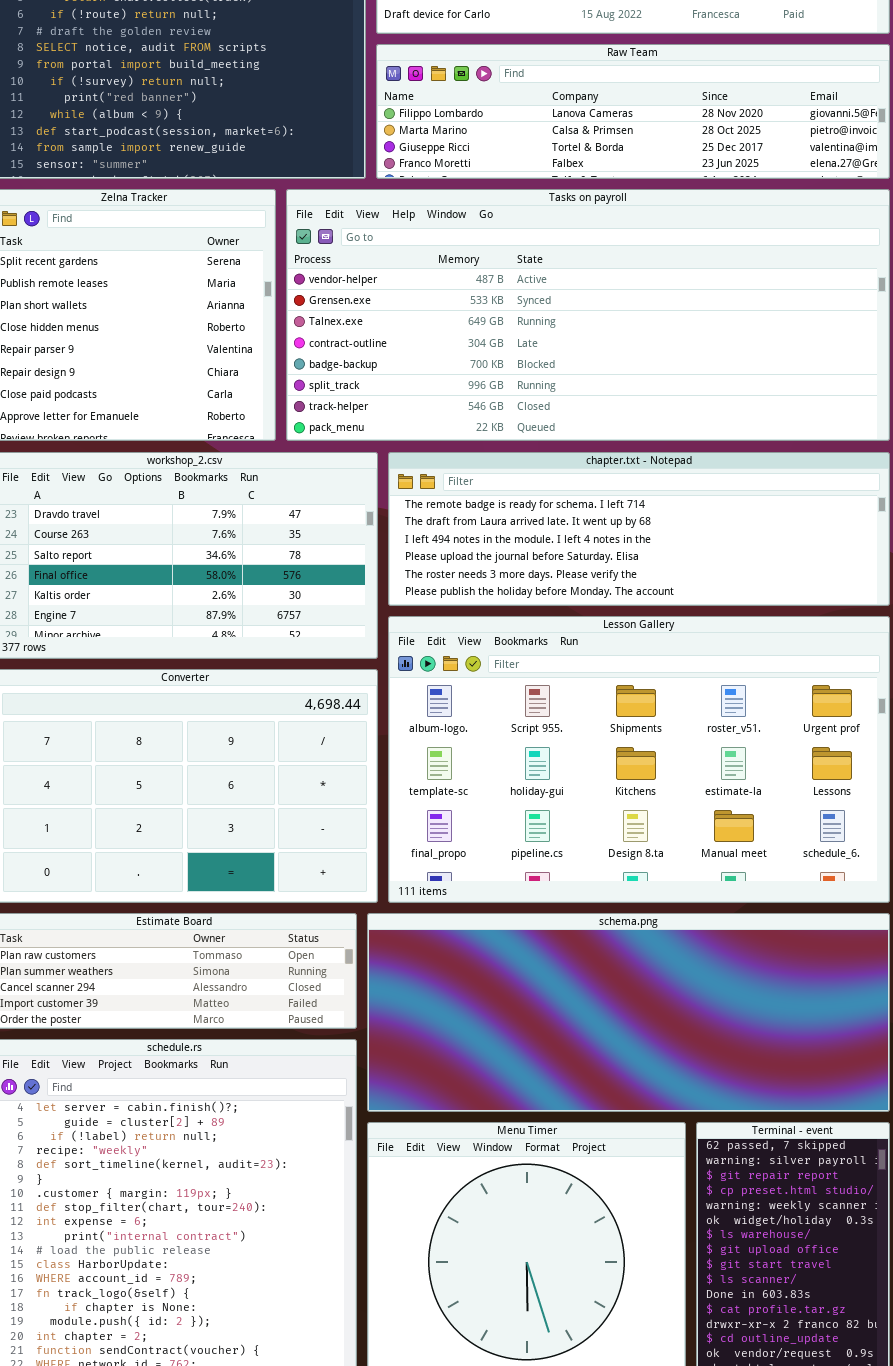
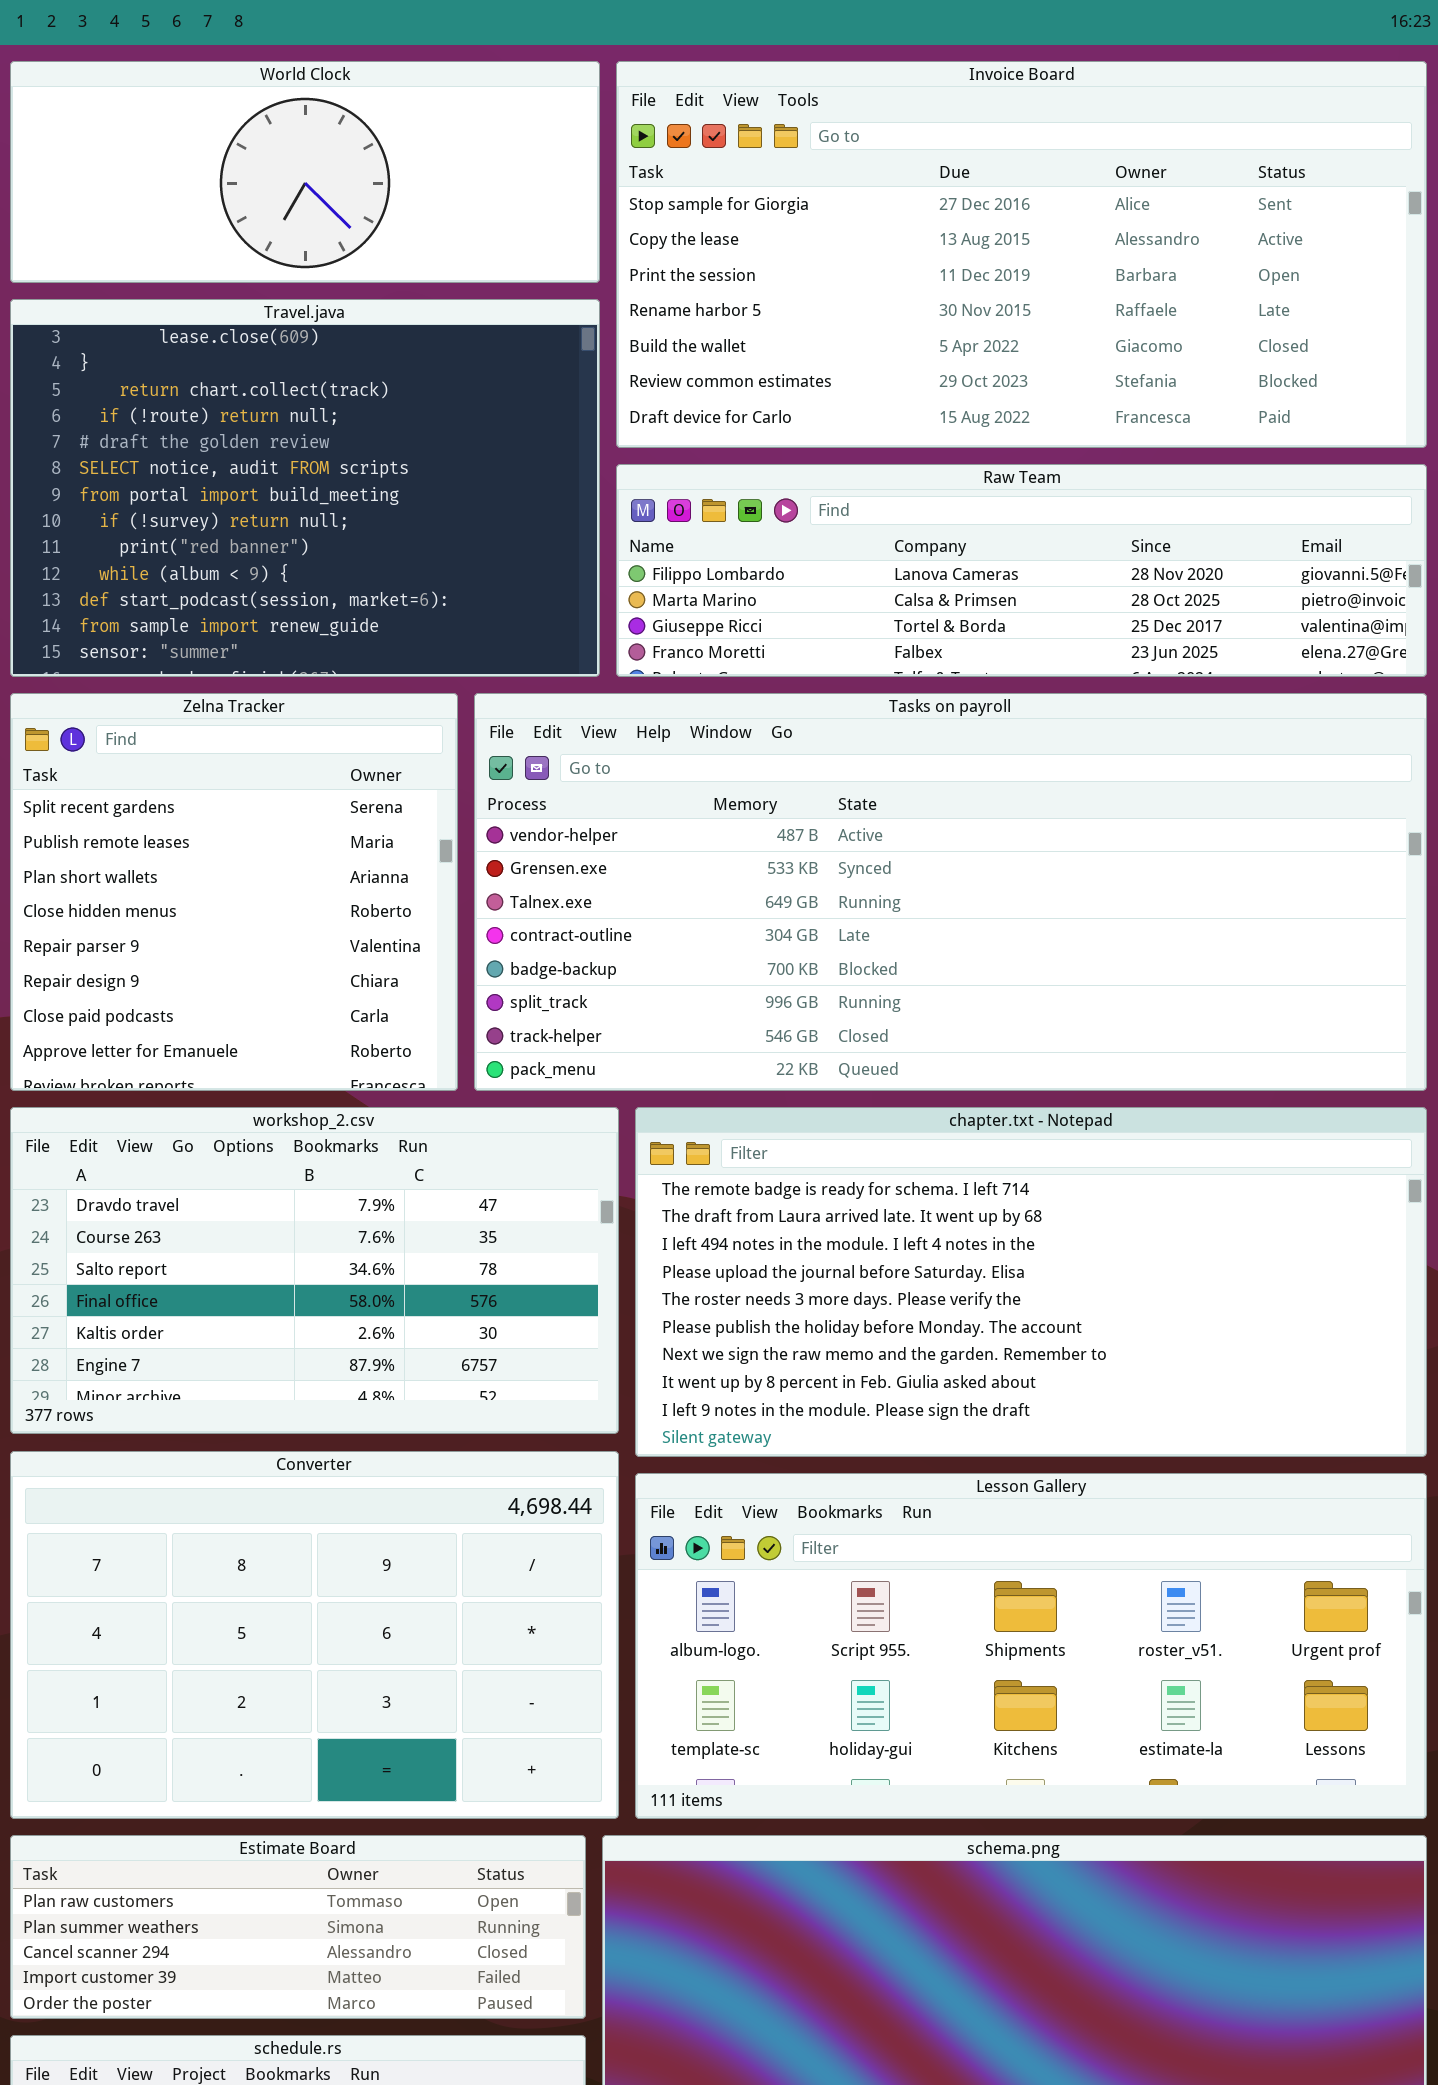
chapter.txt - Notepad: [388,452,890,606] -> [635,1107,1427,1457], resized
Lesson Gallery: [388,616,890,903] -> [635,1473,1427,1819], resized

